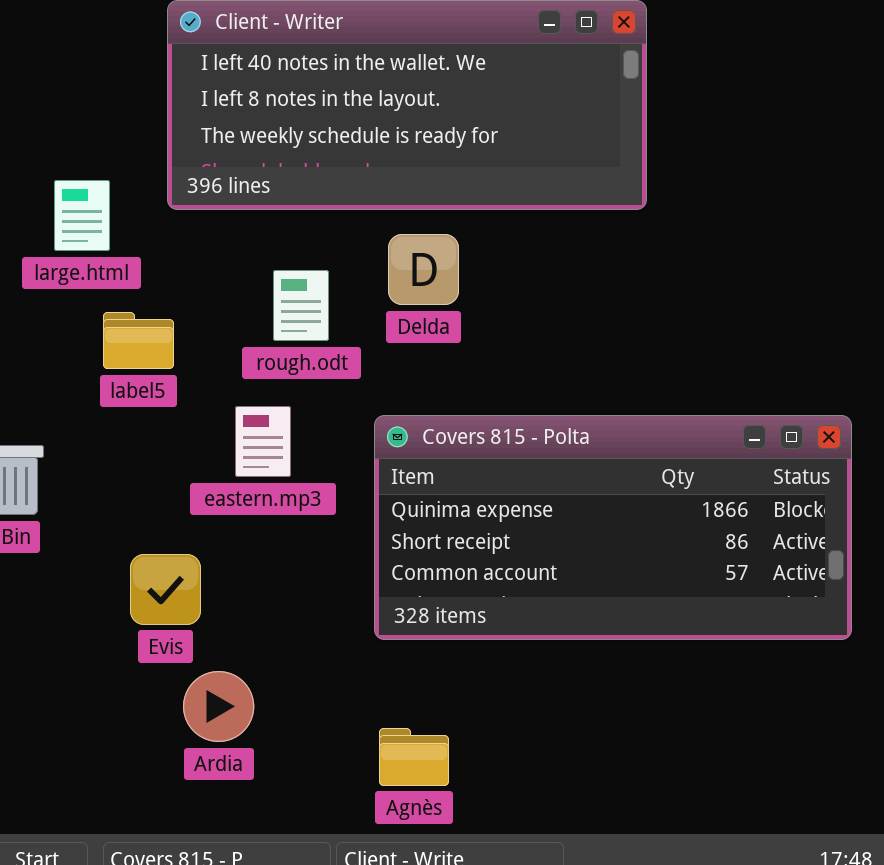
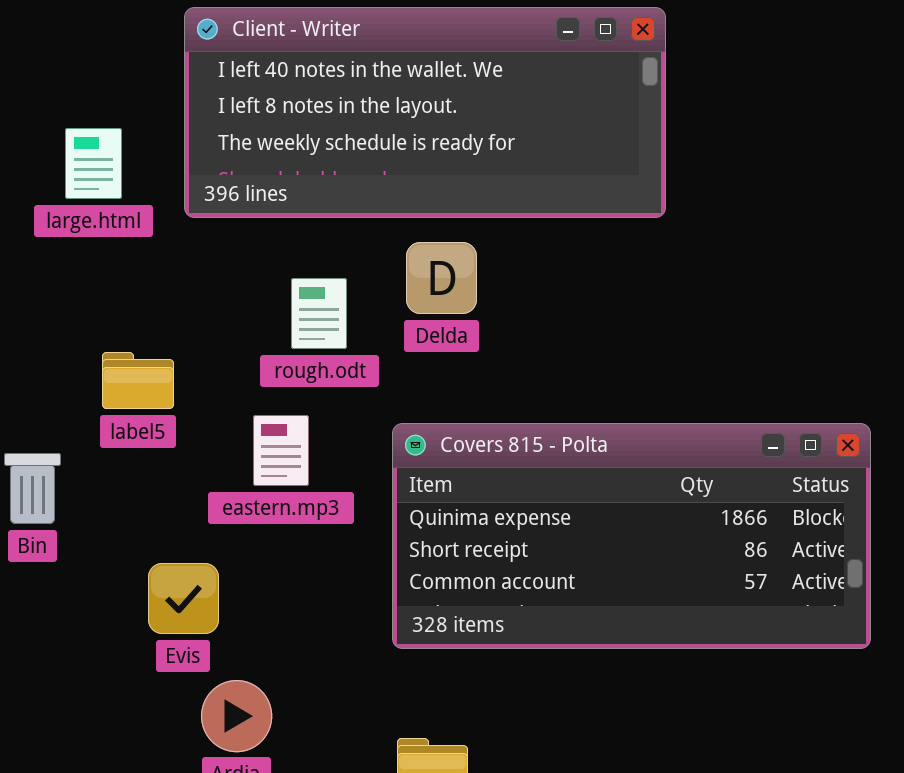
large.html: [54,180,110,251] -> [65,128,122,199], moved
label5: [103,312,174,369] -> [102,352,174,409], moved

